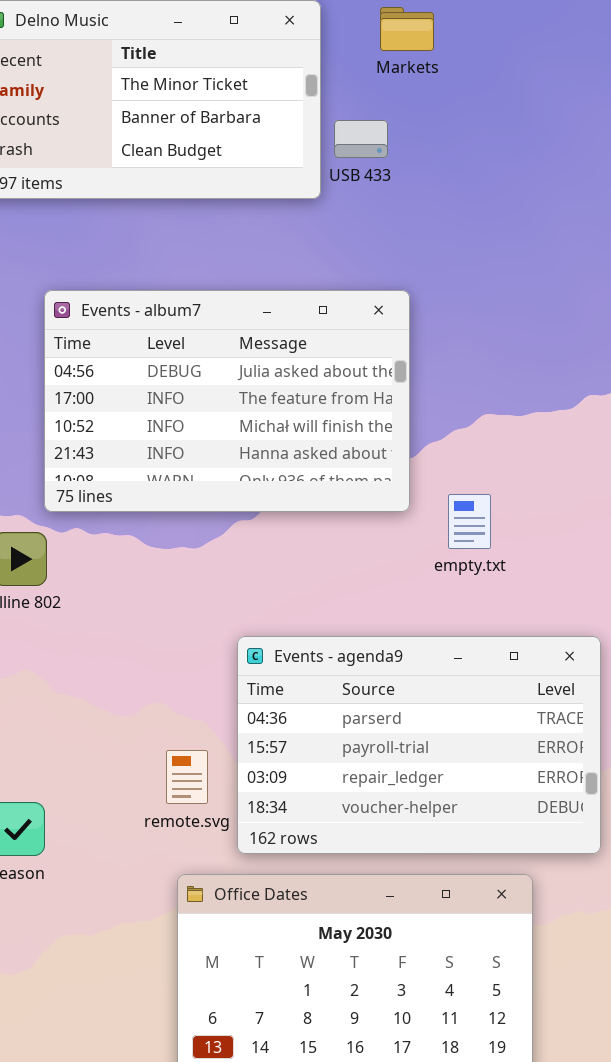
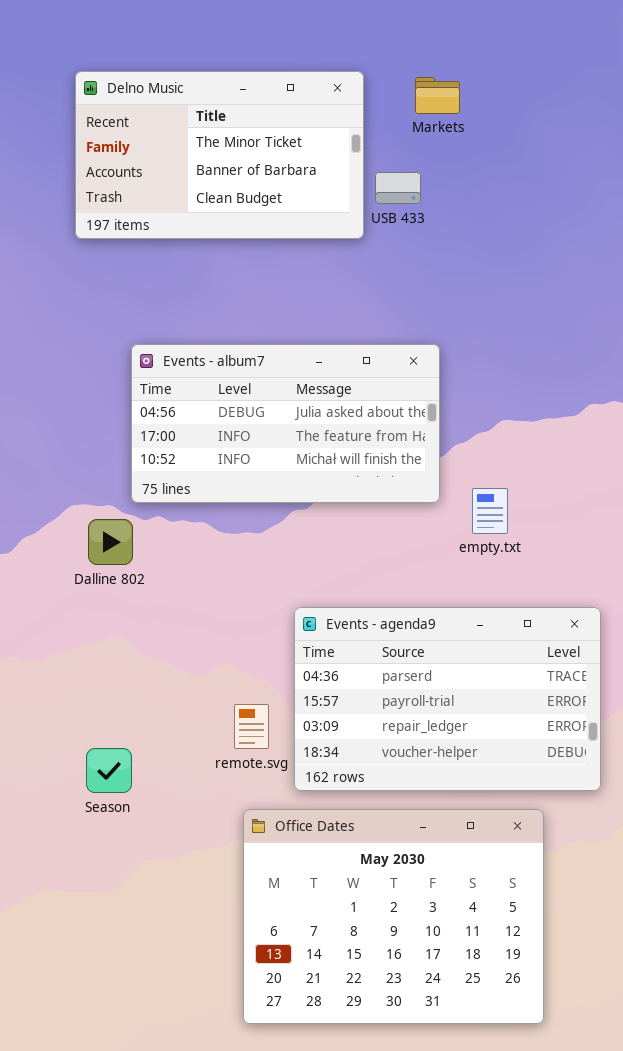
Events - album7: [44,290,410,512] -> [131,344,440,503], resized

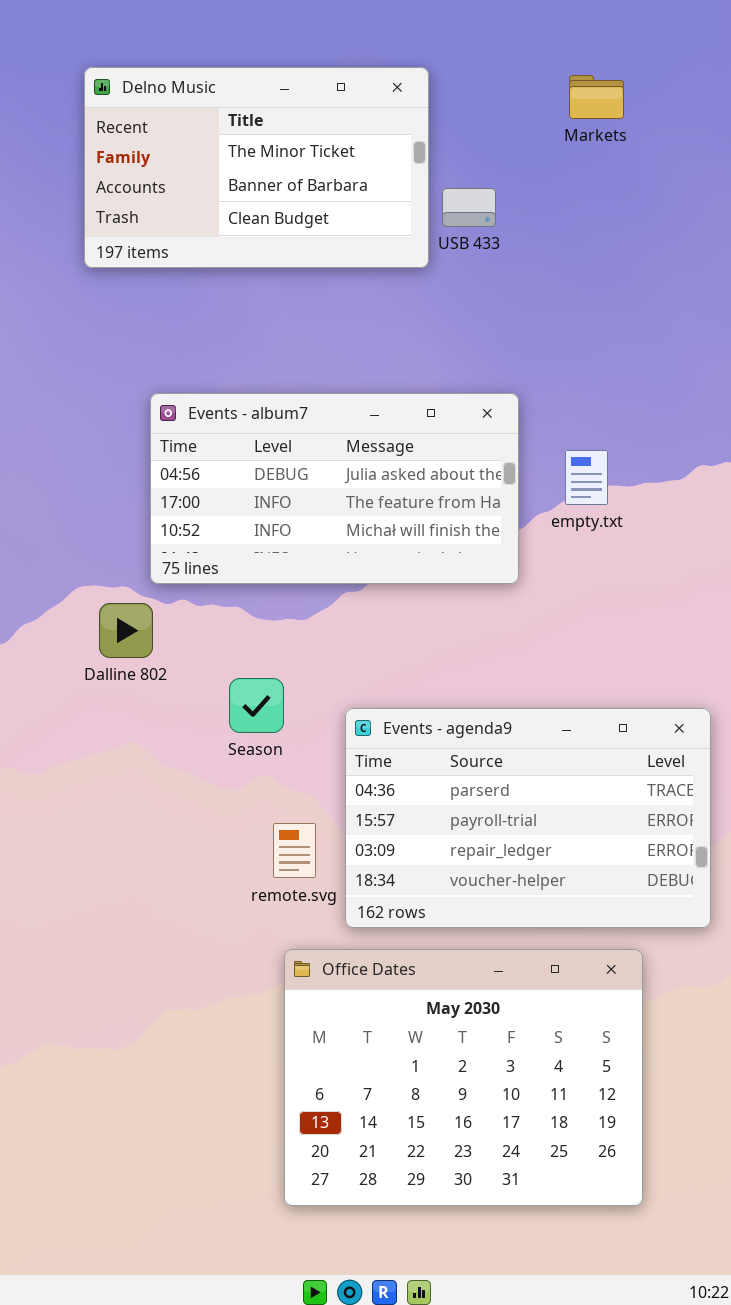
Markets: [415,77,460,114] -> [569,75,624,119], moved
empty.txt: [472,488,508,534] -> [565,450,608,505], moved
Season: [86,748,132,793] -> [229,678,284,733], moved

